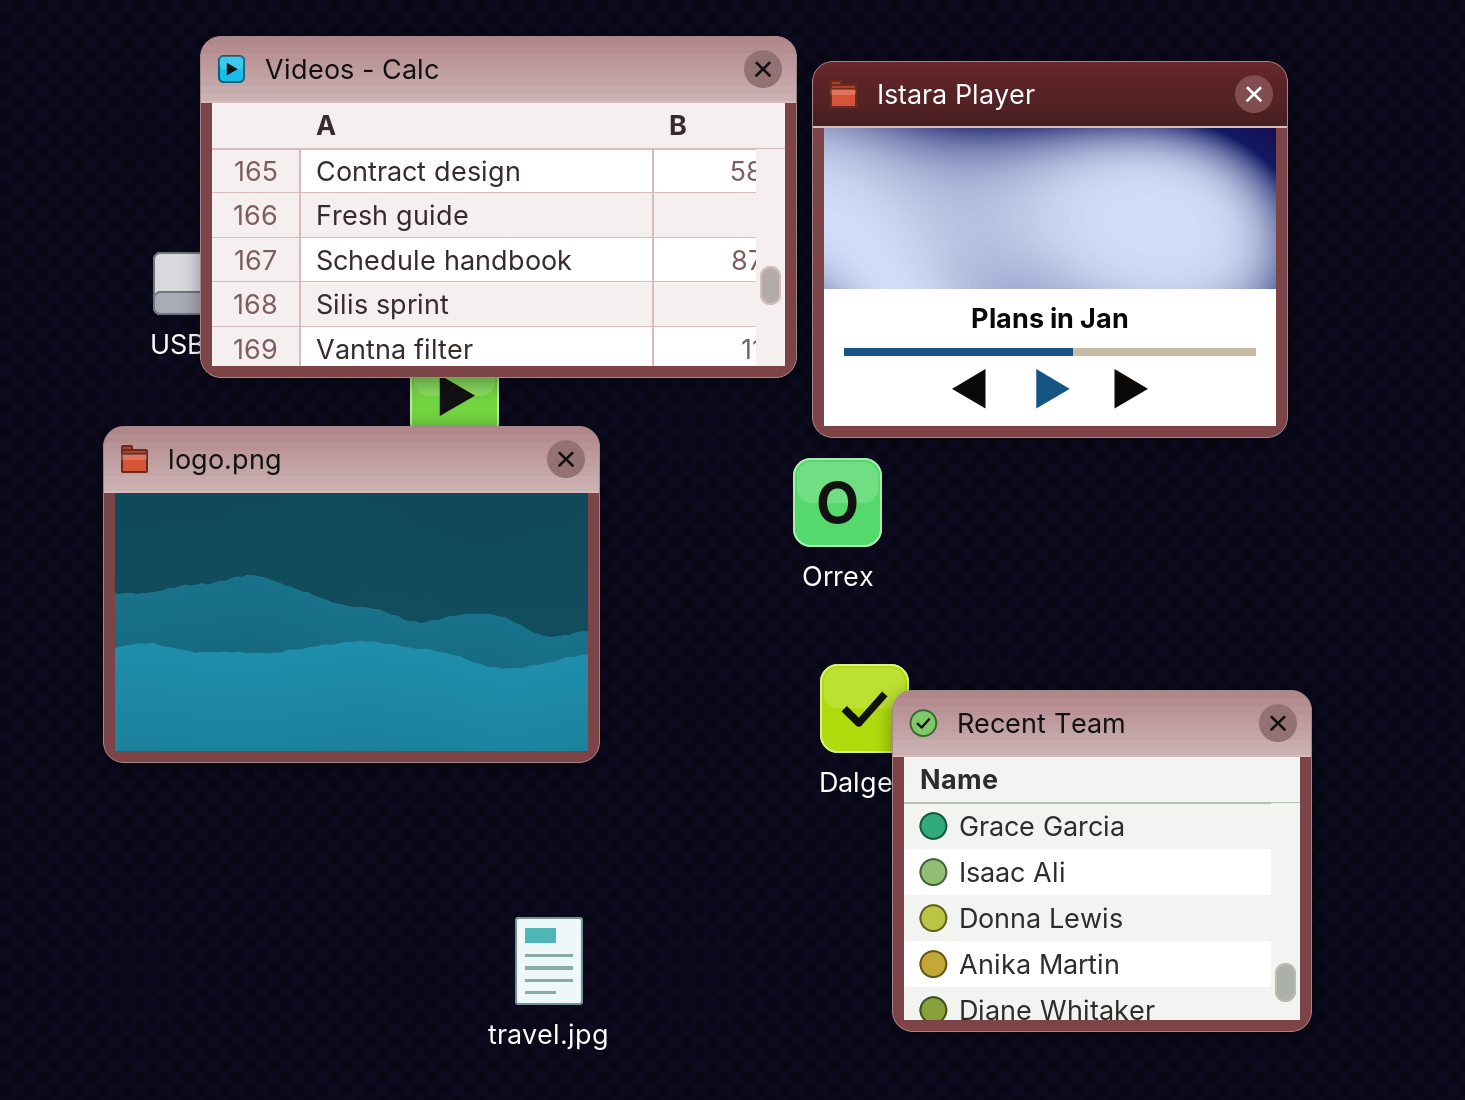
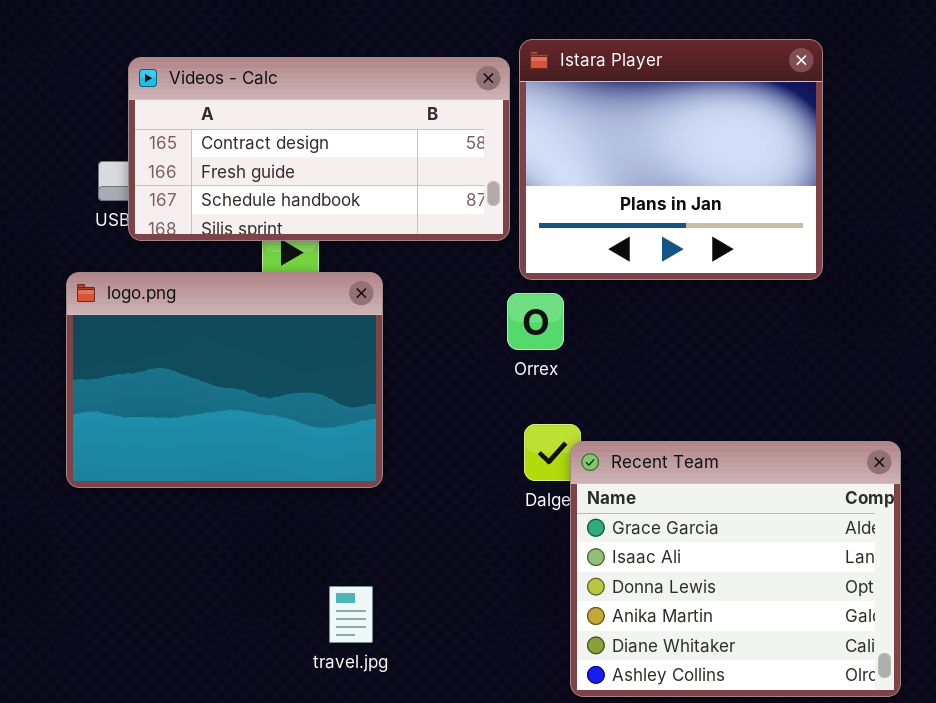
Videos - Calc: [200,36,797,378] -> [128,57,510,241], resized
Recent Team: [892,690,1312,1032] -> [570,441,901,697], resized

